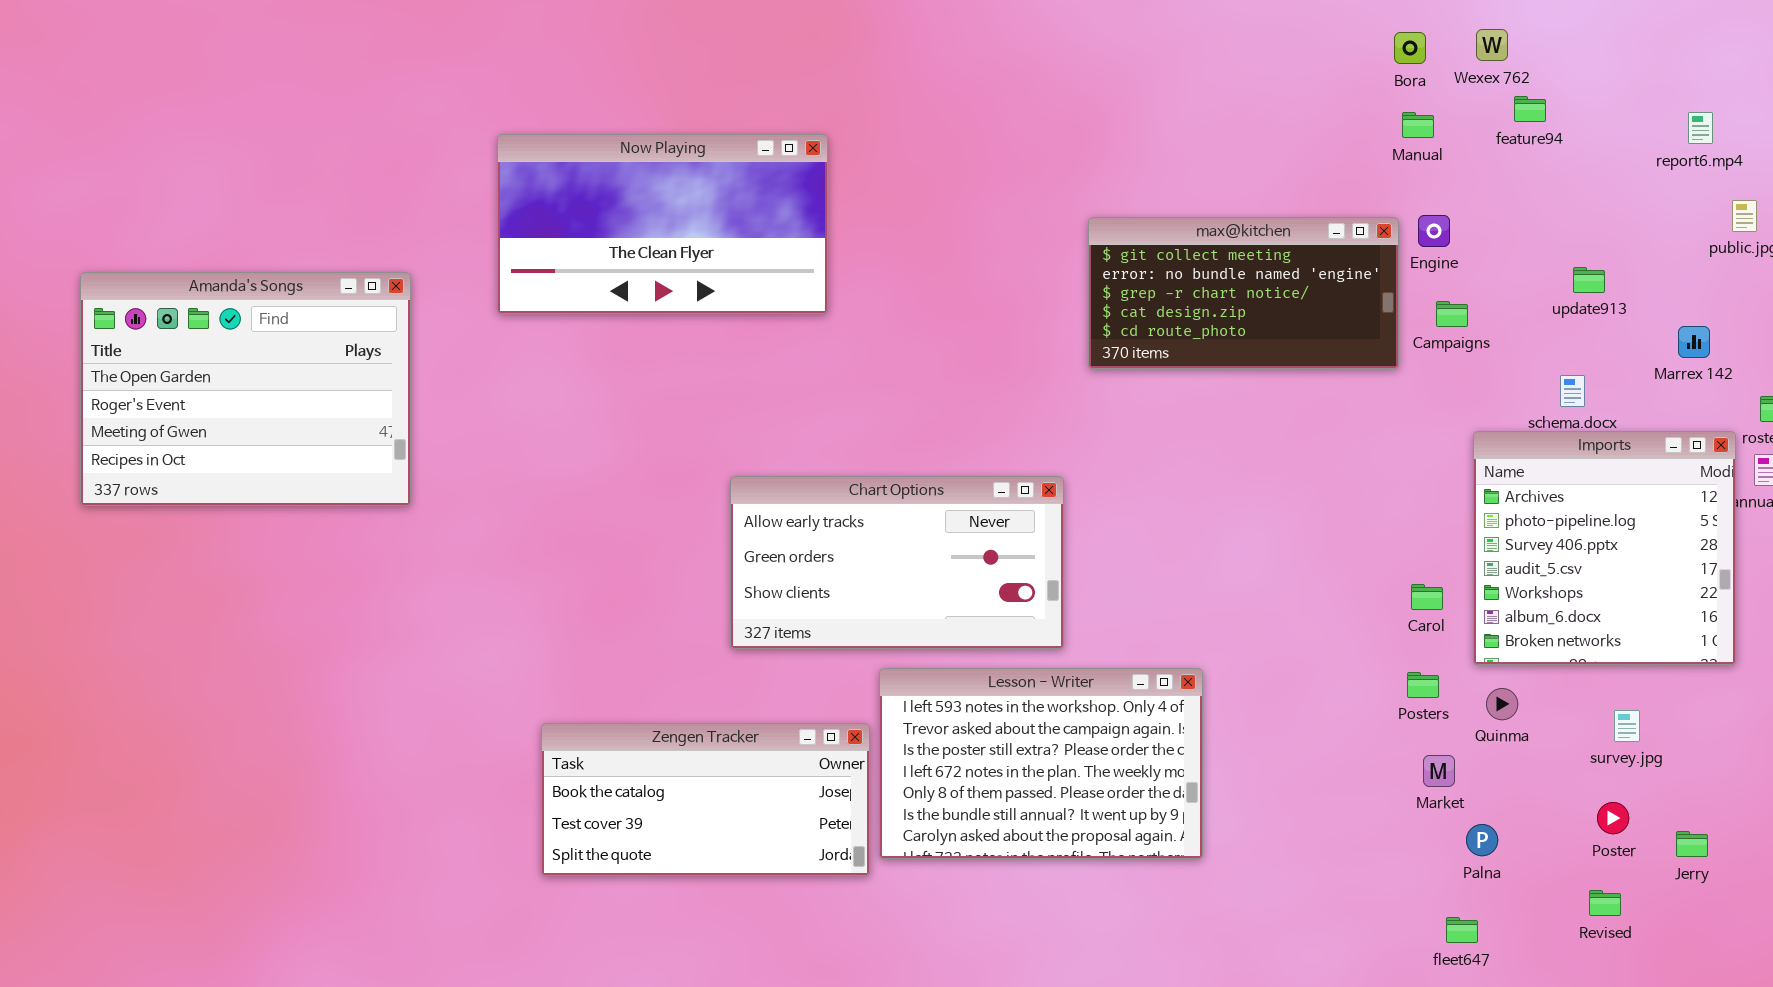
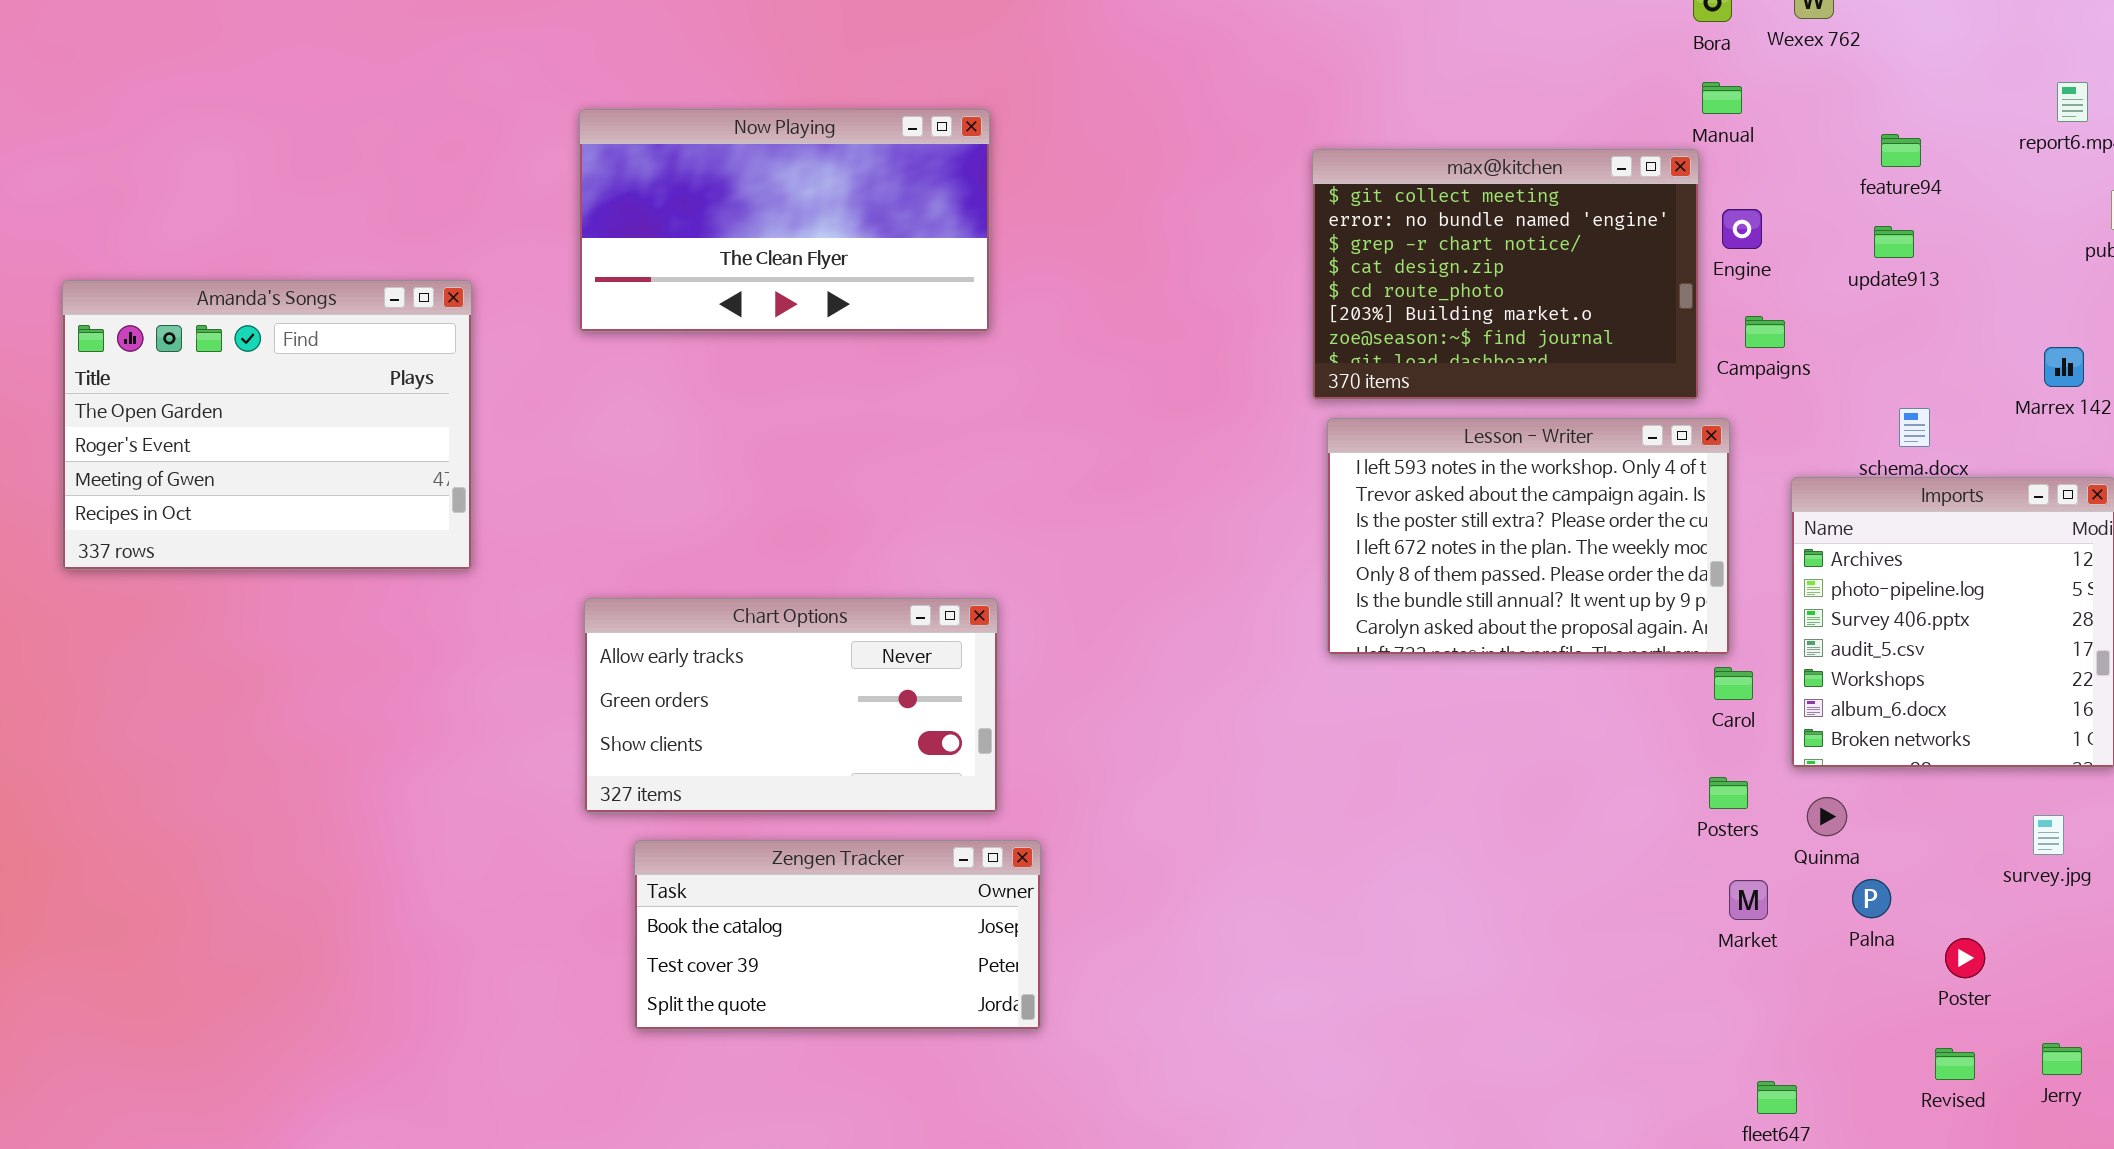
feature94: [1514,96,1546,122] -> [1881,134,1921,167], moved
max@kitchen: [1088,217,1399,369] -> [1312,149,1699,400], resized
update913: [1573,267,1605,293] -> [1874,226,1914,258], moved
Chart Options: [730,476,1064,649] -> [584,598,998,813], moved
Lesson - Writer: [879,668,1203,859] -> [1327,418,1730,655], moved
survey.jpg: [1614,710,1640,742] -> [2033,815,2064,855], moved
Palna: [1466,824,1498,856] -> [1852,879,1891,918], moved
Jerry: [1676,831,1708,857] -> [2042,1043,2082,1075], moved

